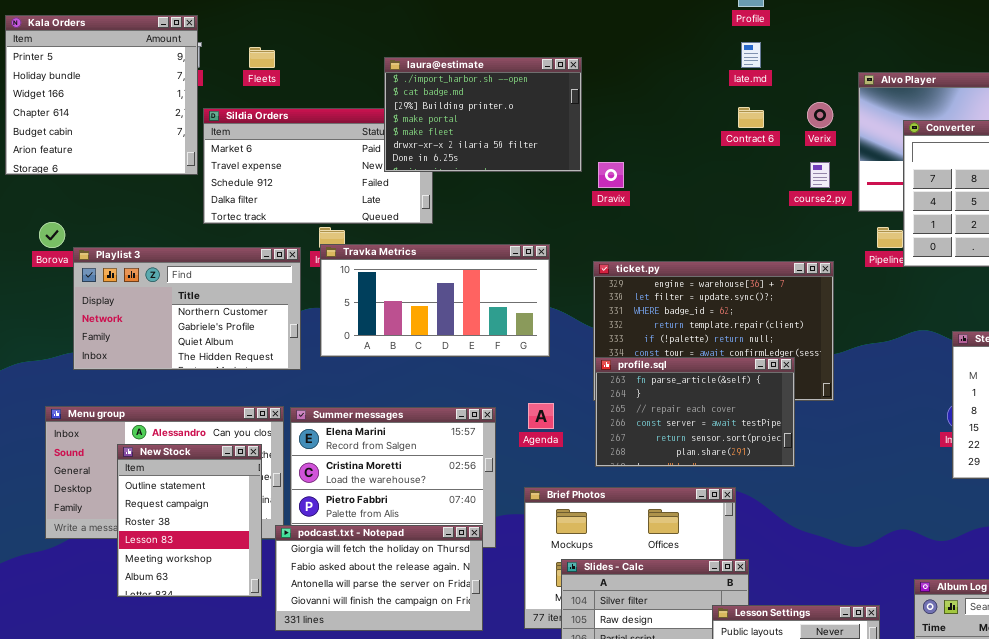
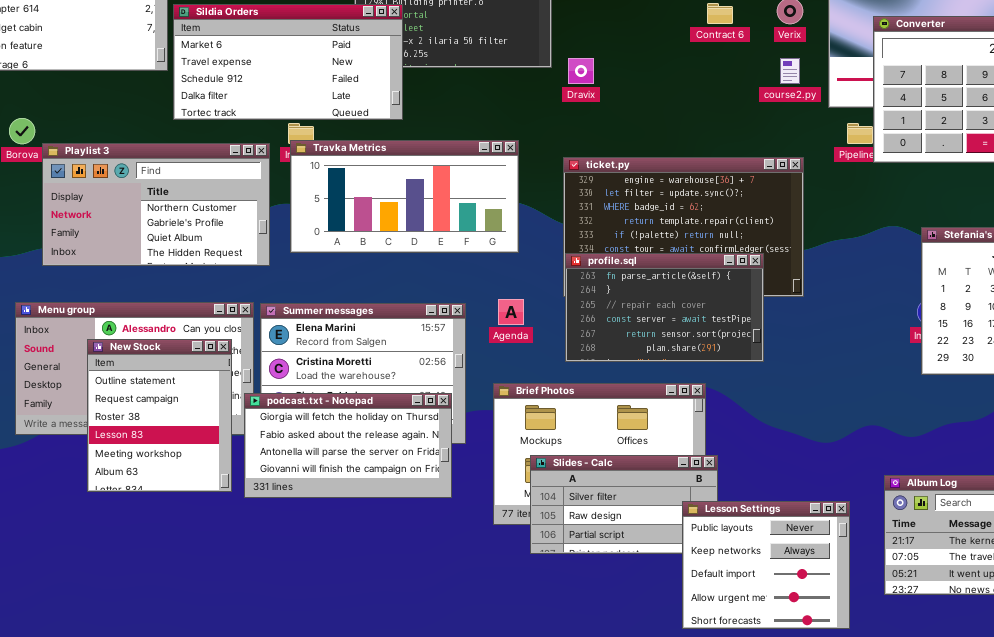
Sildia Orders: [203,108,433,224] -> [173,4,403,120], raised
podcast.txt - Notepad: [275,525,483,631] -> [244,393,452,498], moved

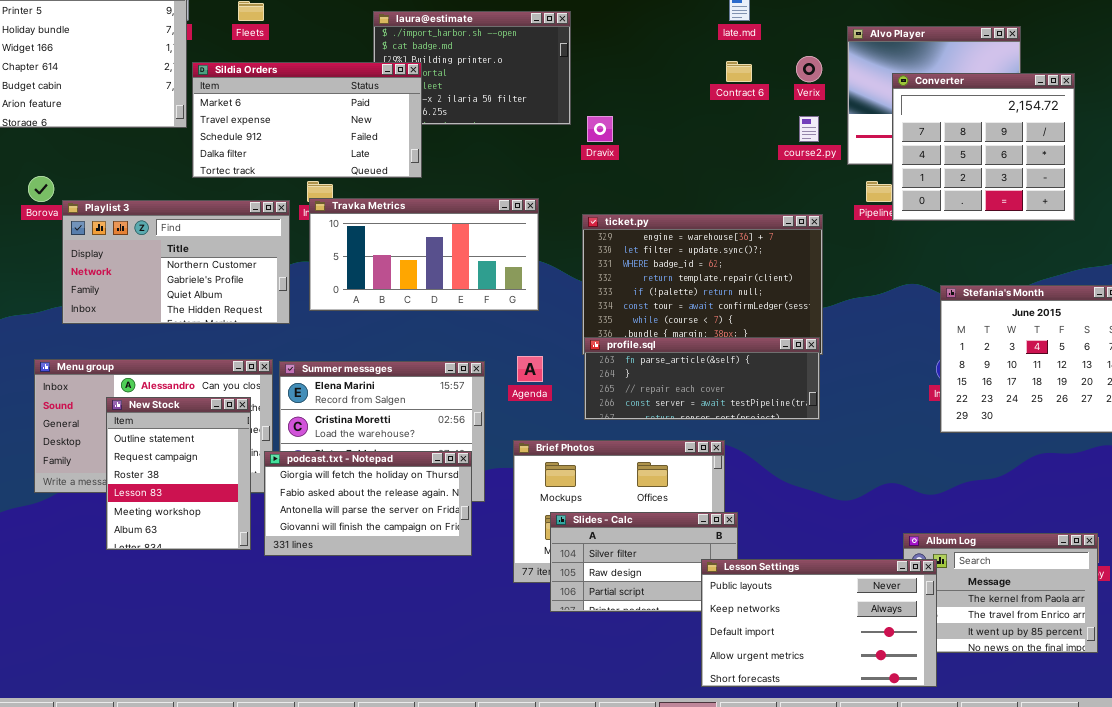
profile.sql: [565,253,764,362] -> [584,337,820,420], resized
Lesson Settings: [682,501,850,629] -> [701,559,937,687], resized

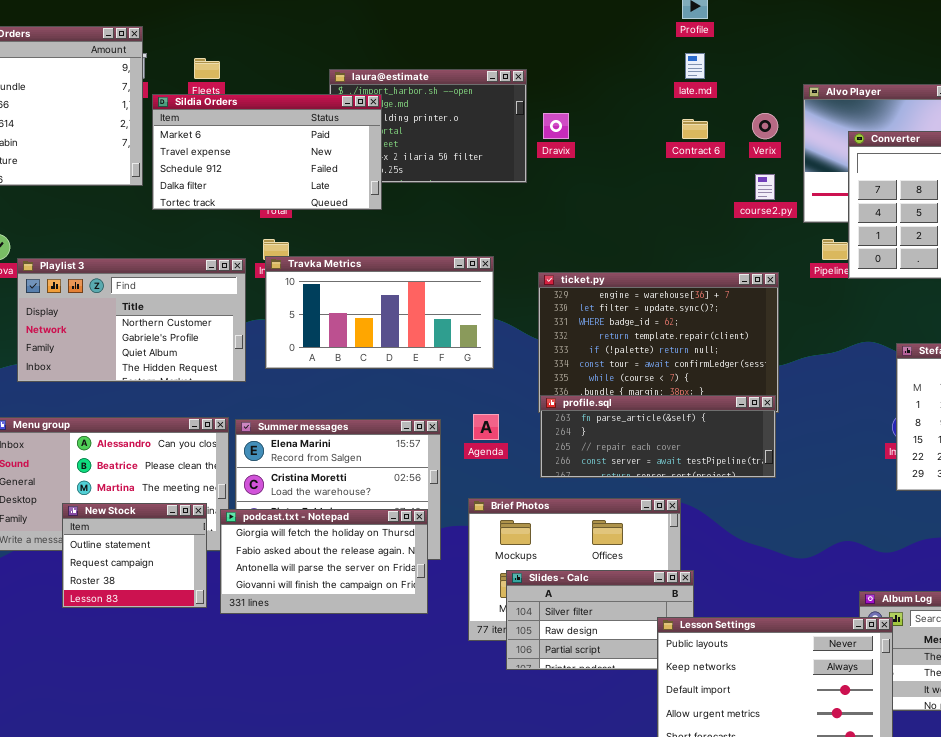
Sildia Orders: [192,62,422,178] -> [152,94,382,210], moved
Dravix: [587,116,613,142] -> [543,113,569,139], moved
New Stock: [106,397,251,550] -> [62,503,207,608], resized

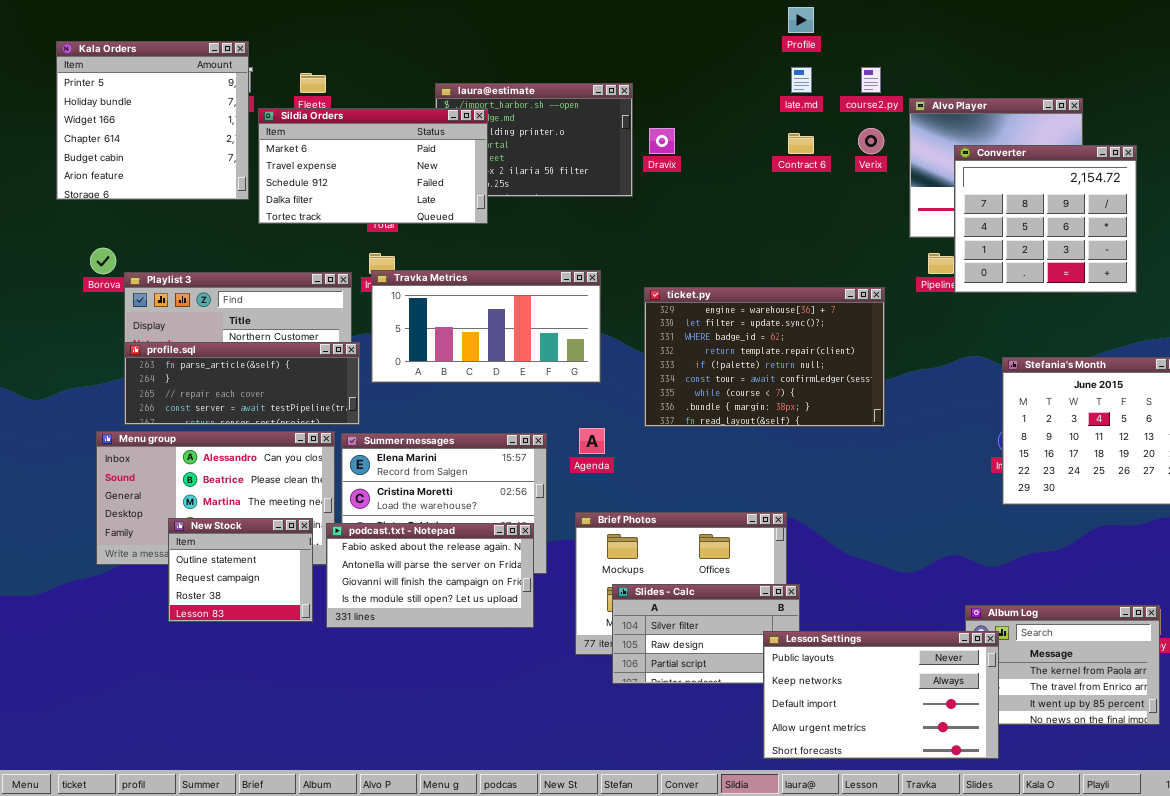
course2.py: [755,174,775,200] -> [861,67,881,93], moved
profile.sql: [540,395,776,478] -> [124,342,360,425], moved
podcast.txt - Notepad: [220,509,428,614] -> [326,523,534,628], scrolled down 1 row

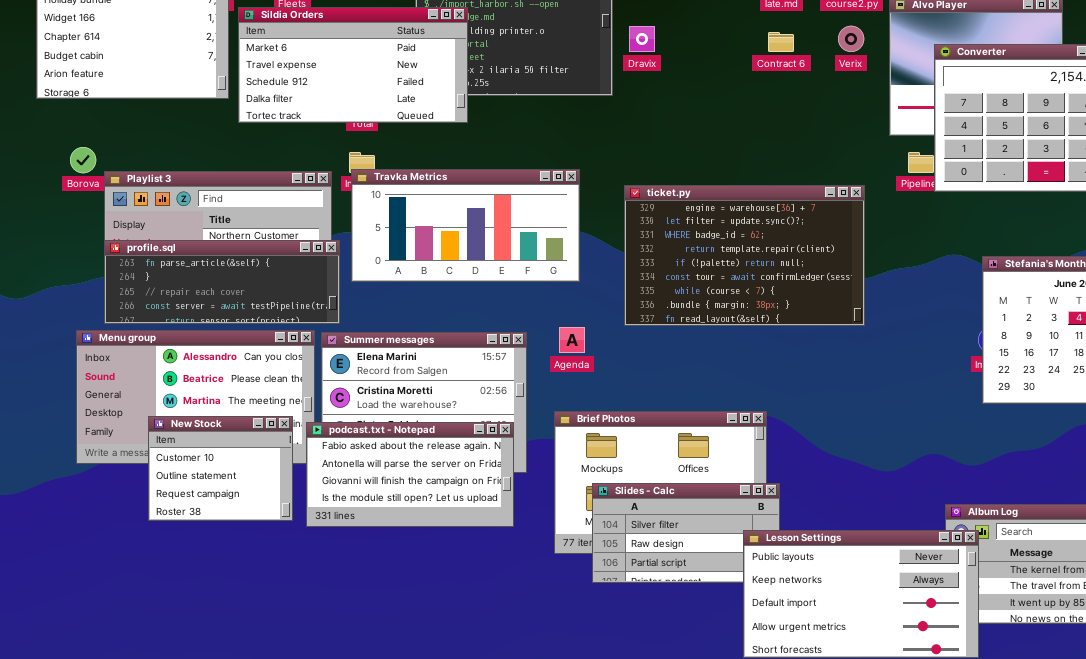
New Stock: [168,518,313,622] -> [148,416,293,521], scrolled up 1 row

